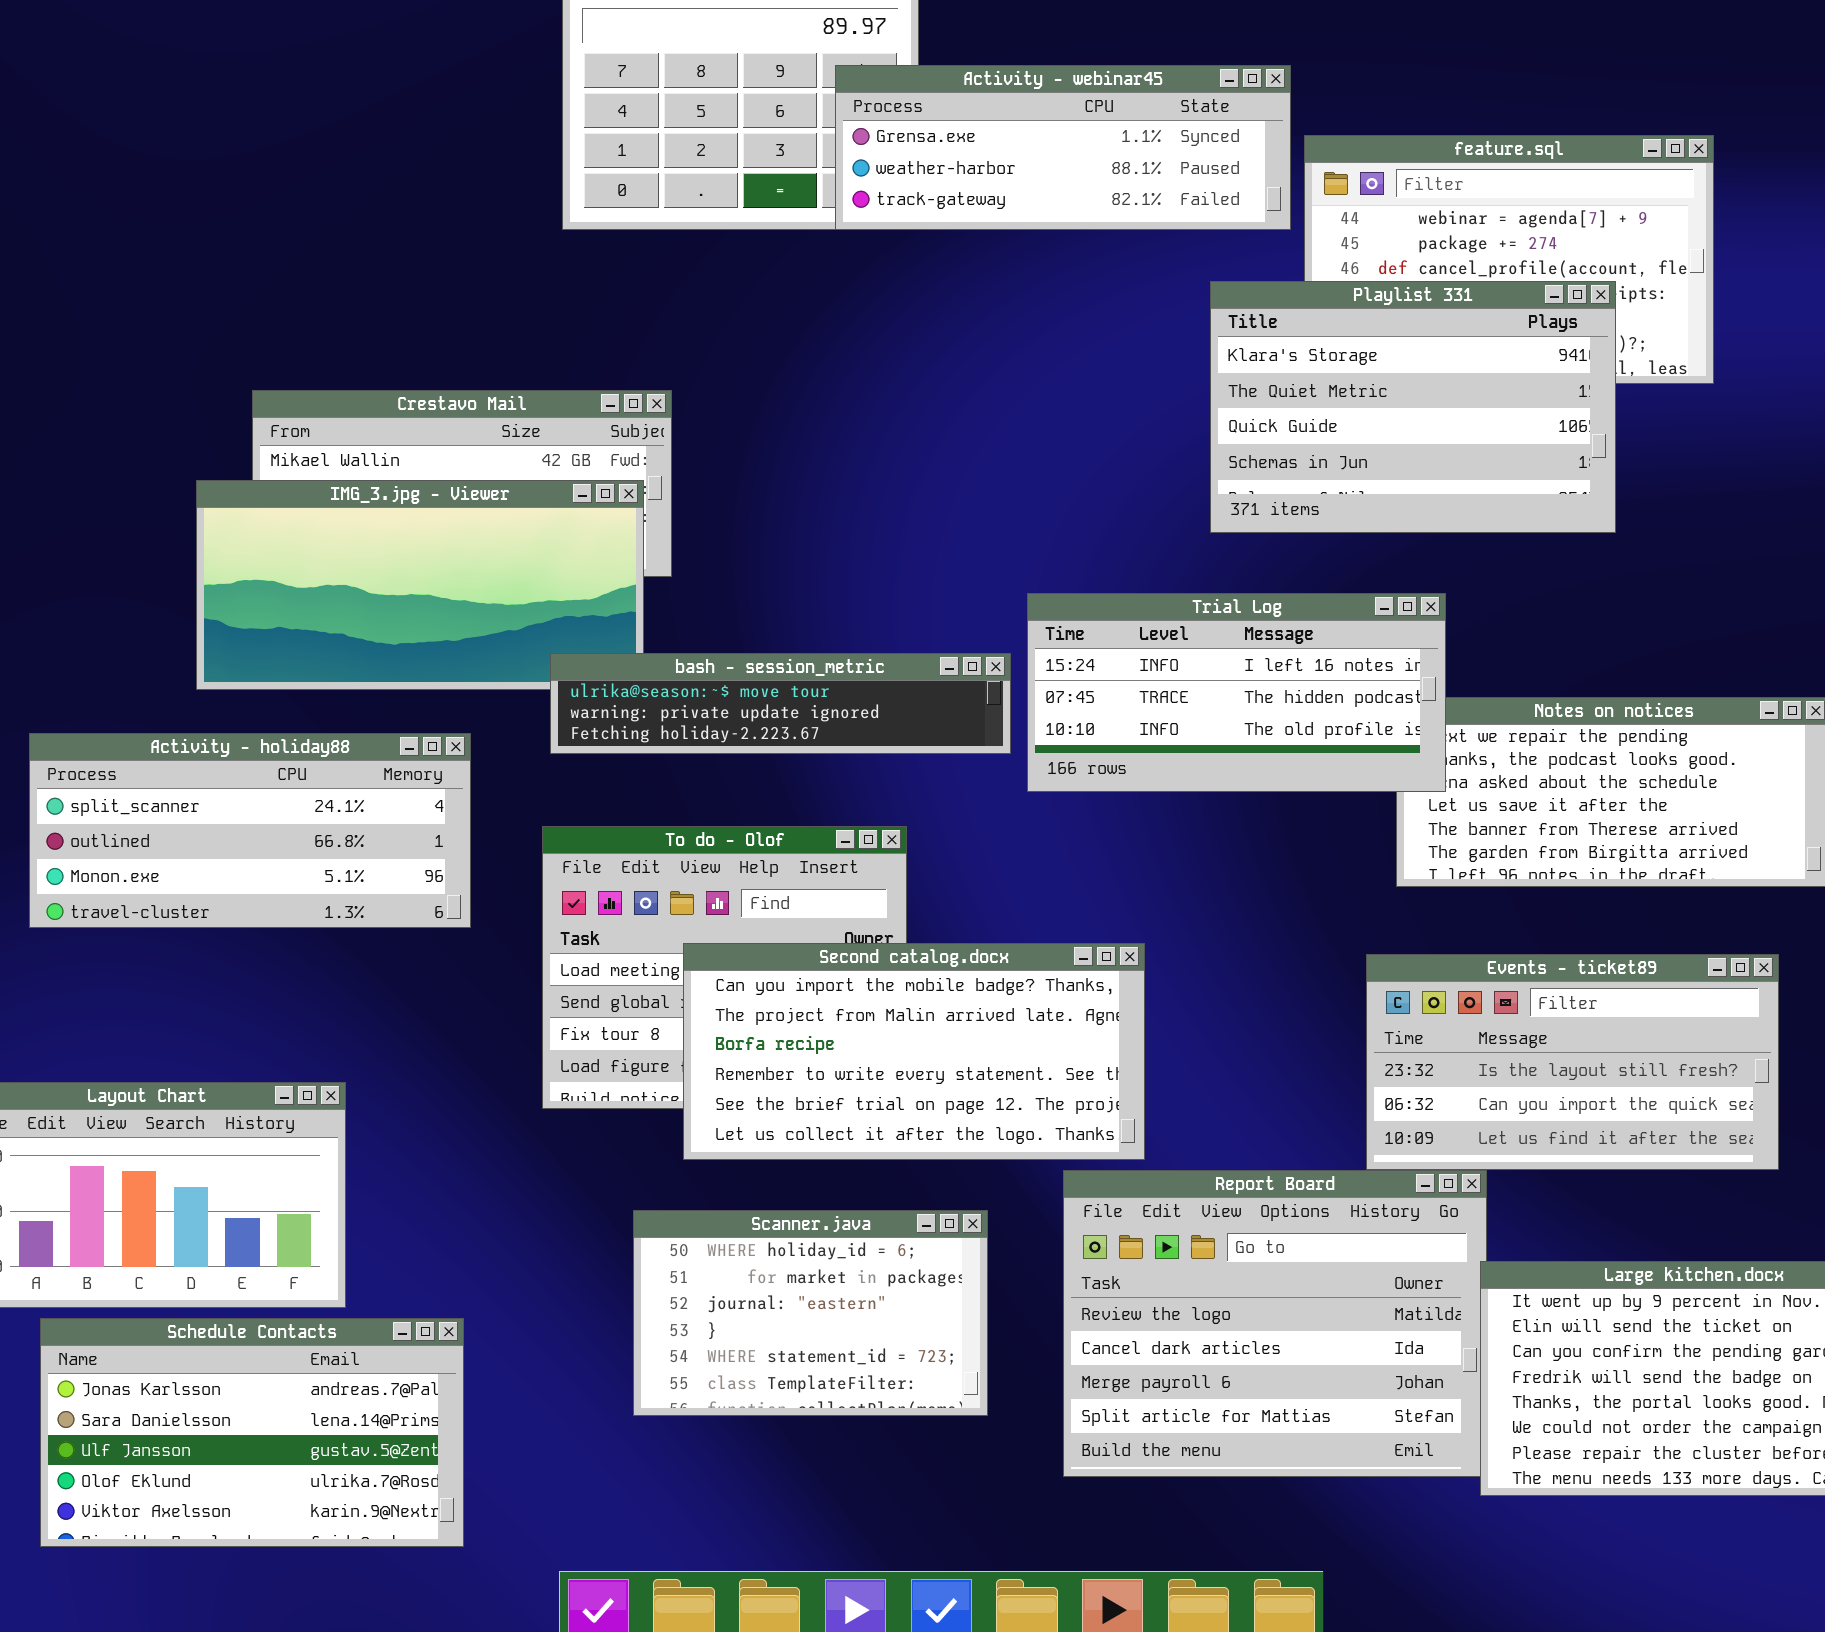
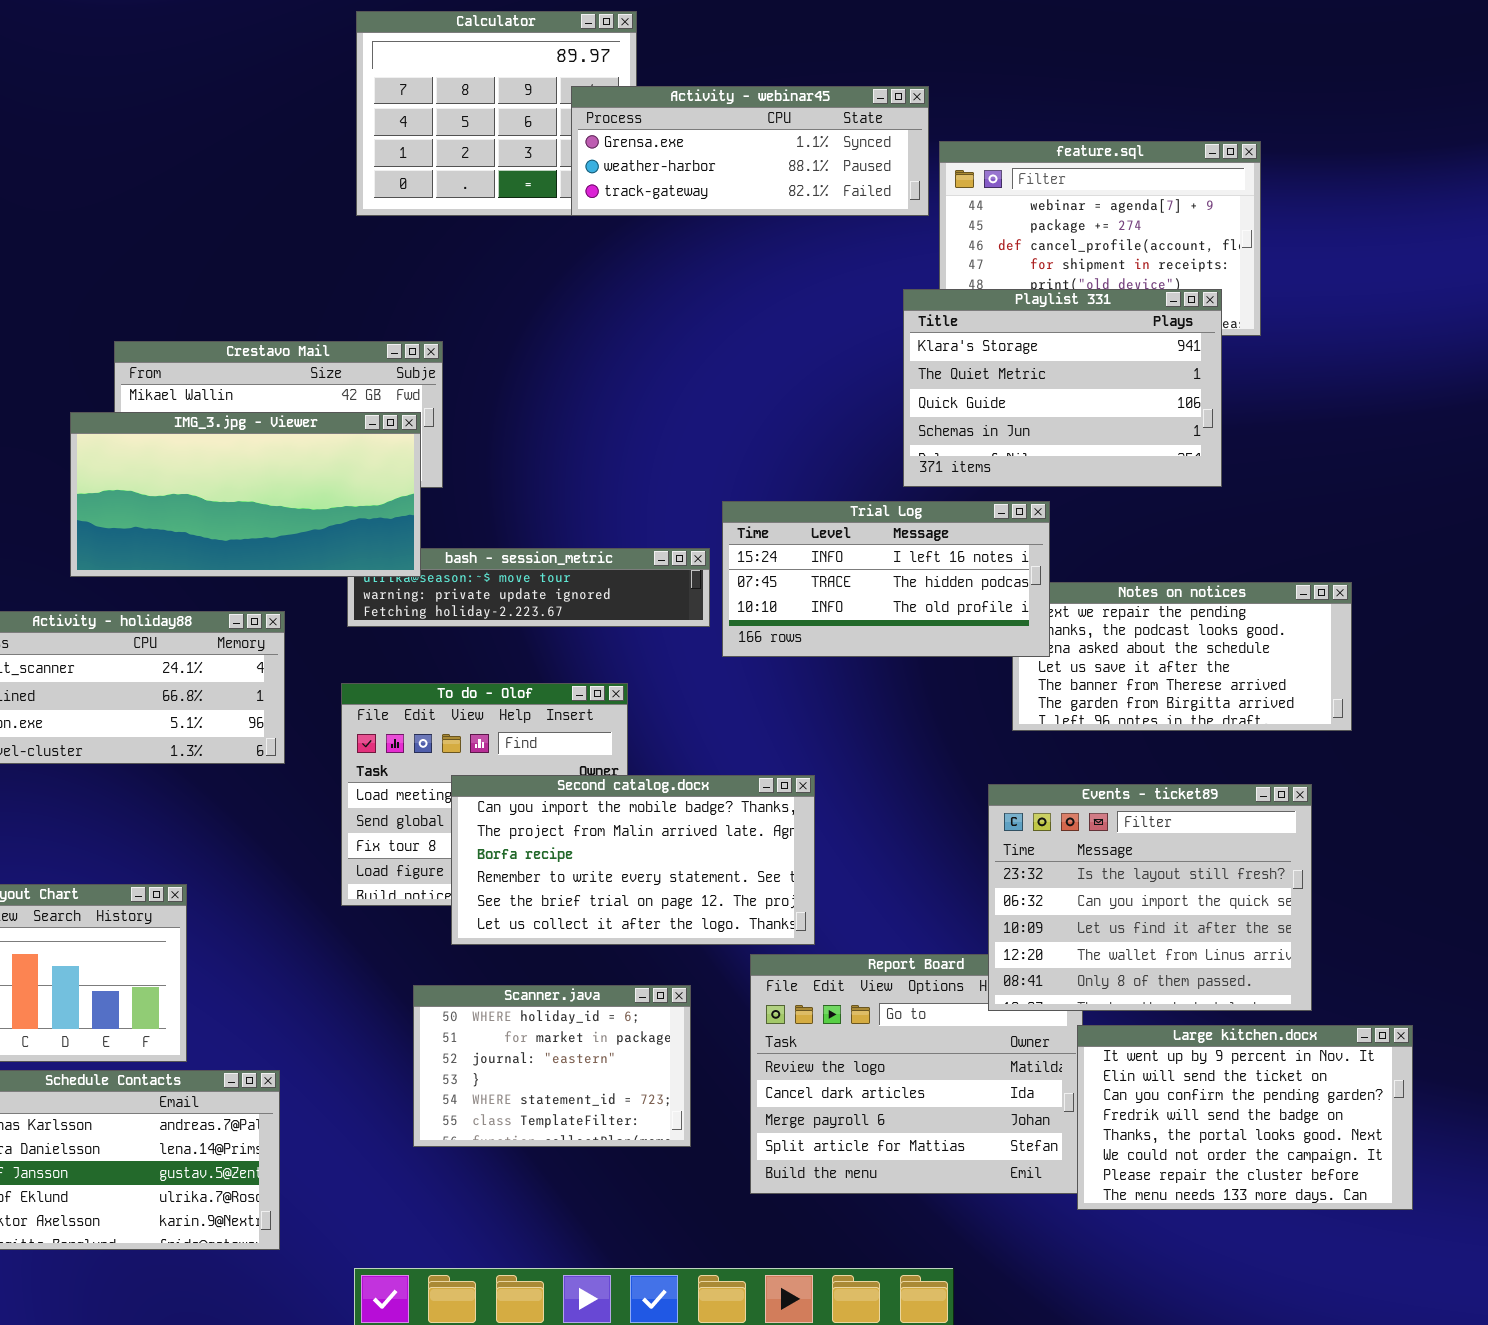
Playlist 331: [1210,281,1616,533] -> [903,289,1222,487], moved
IMG_3.jpg - Viewer: [196,480,644,690] -> [70,412,421,577], raised
Events - ticket89: [1366,954,1779,1170] -> [988,784,1312,1011], resized

